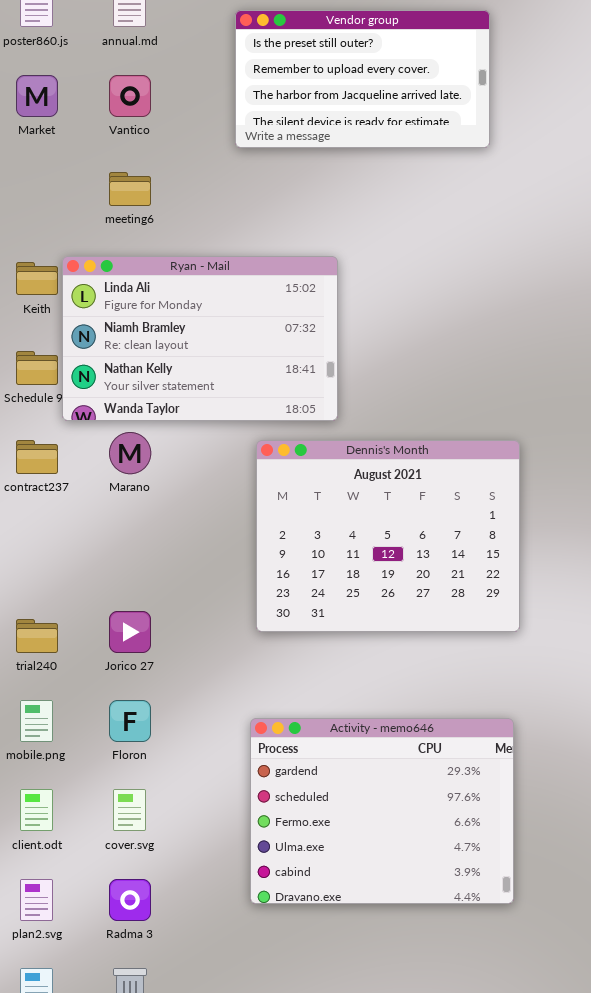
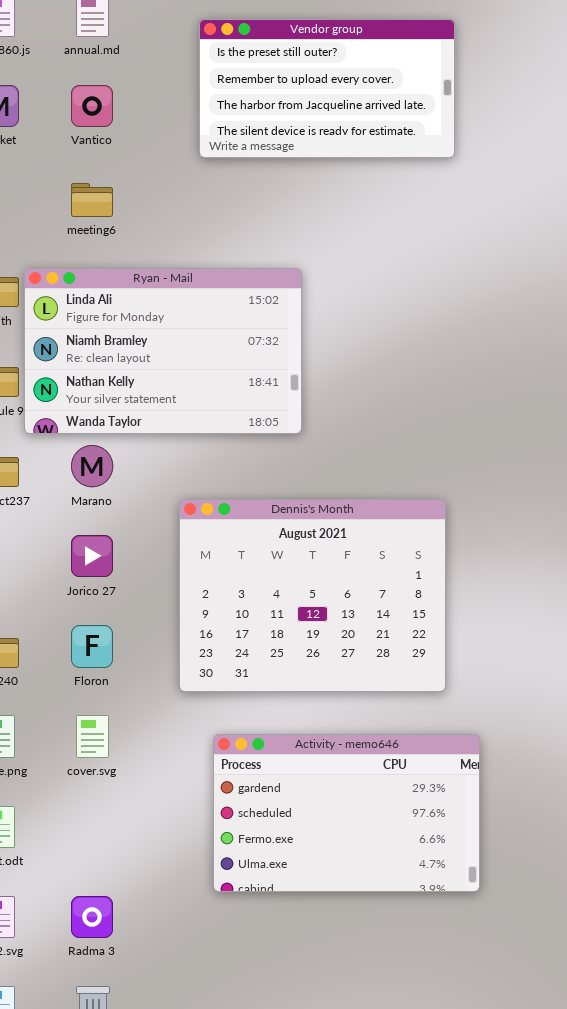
Dennis's Month: [256,440,520,632] -> [179,499,446,692], moved
Jorico 27: [109,611,151,653] -> [71,535,113,577], moved
Floron: [109,700,151,742] -> [71,625,113,668], moved
Activity - memo646: [250,718,514,904] -> [213,734,480,892], resized
cover.svg: [113,789,146,831] -> [76,715,109,758], moved

